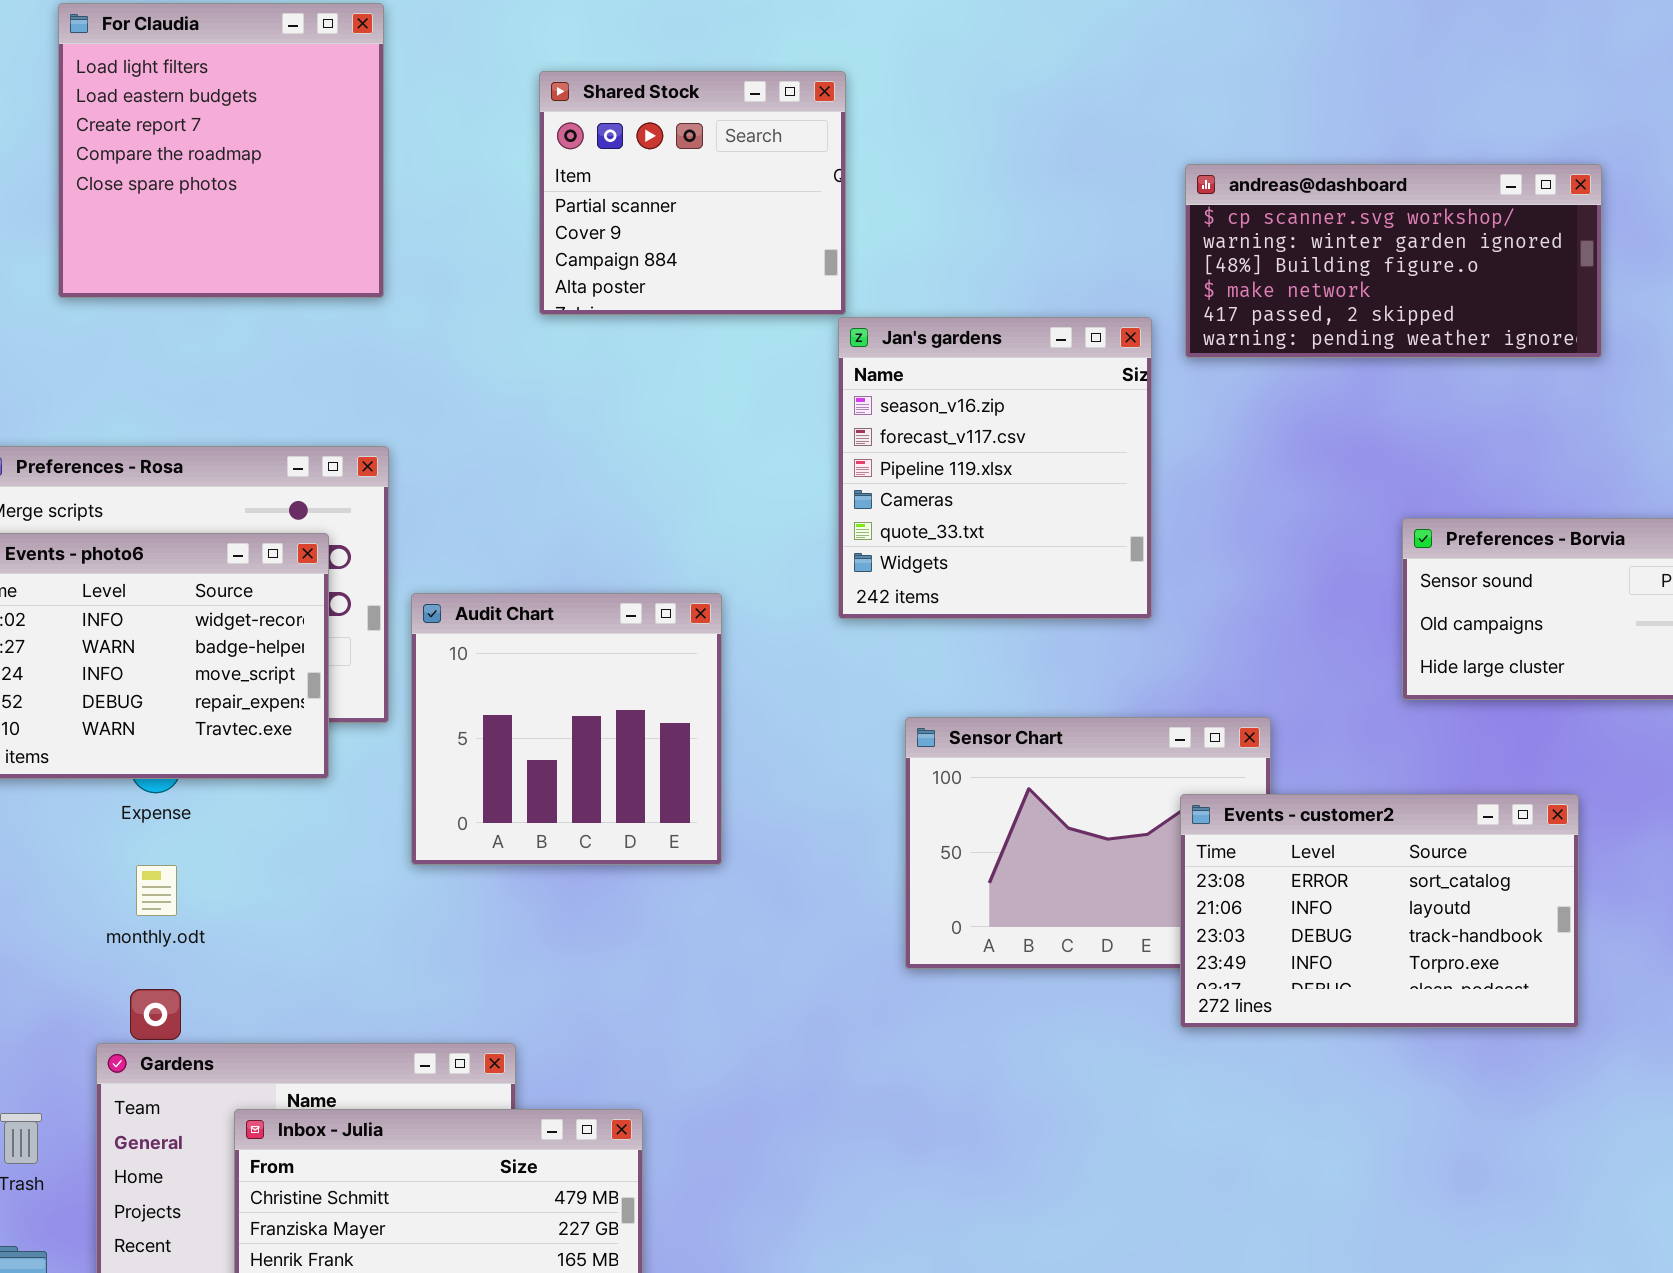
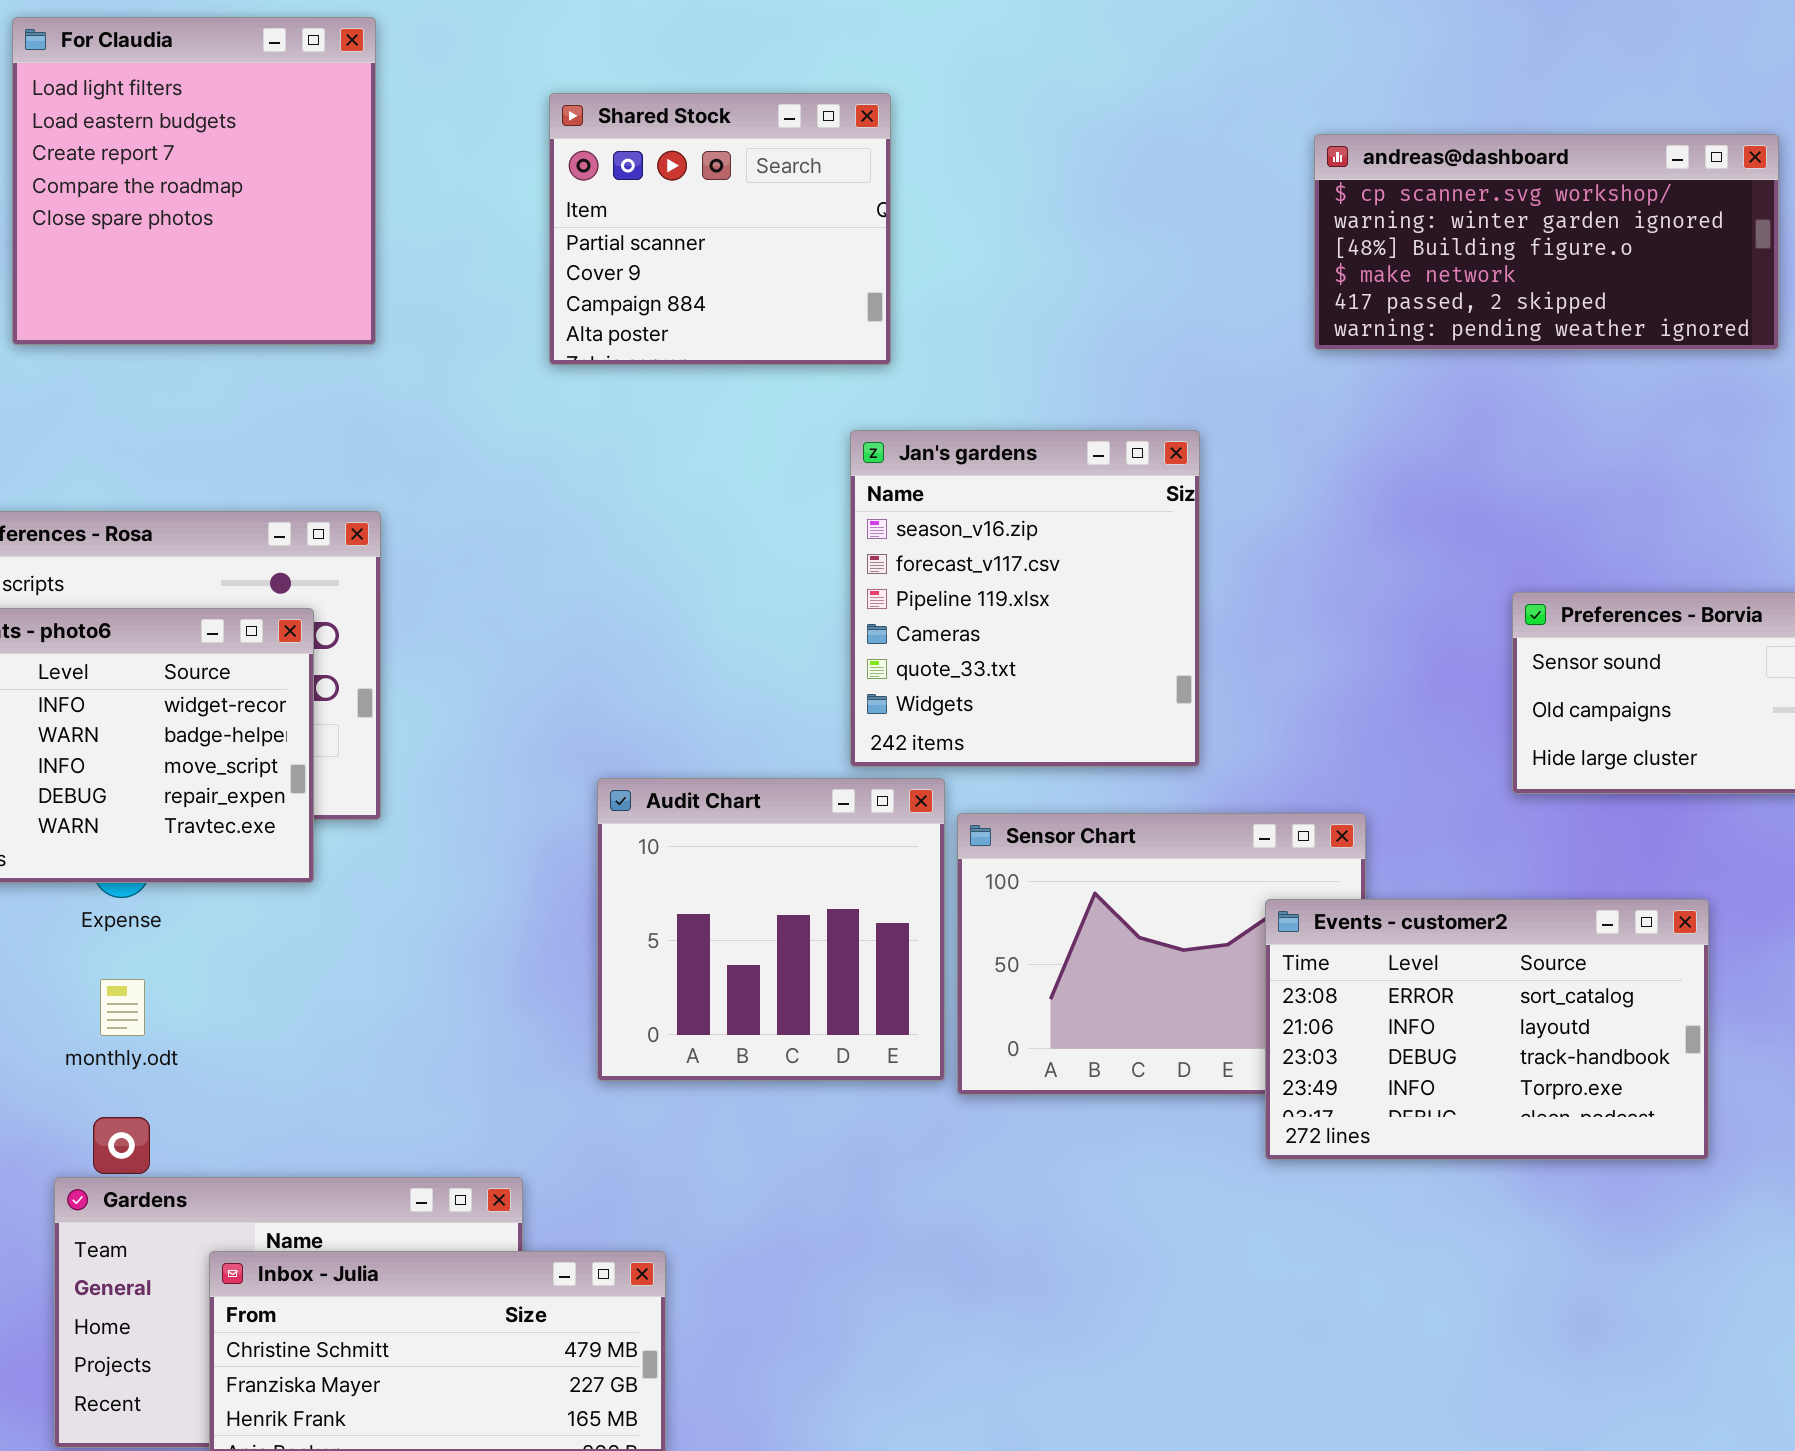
andreas@dashboard: [1185,164,1602,358] -> [1314,134,1779,350], moved
Jan's gardens: [838,317,1152,619] -> [850,430,1200,767], moved
Audit Chart: [411,593,722,865] -> [597,778,945,1081], moved

